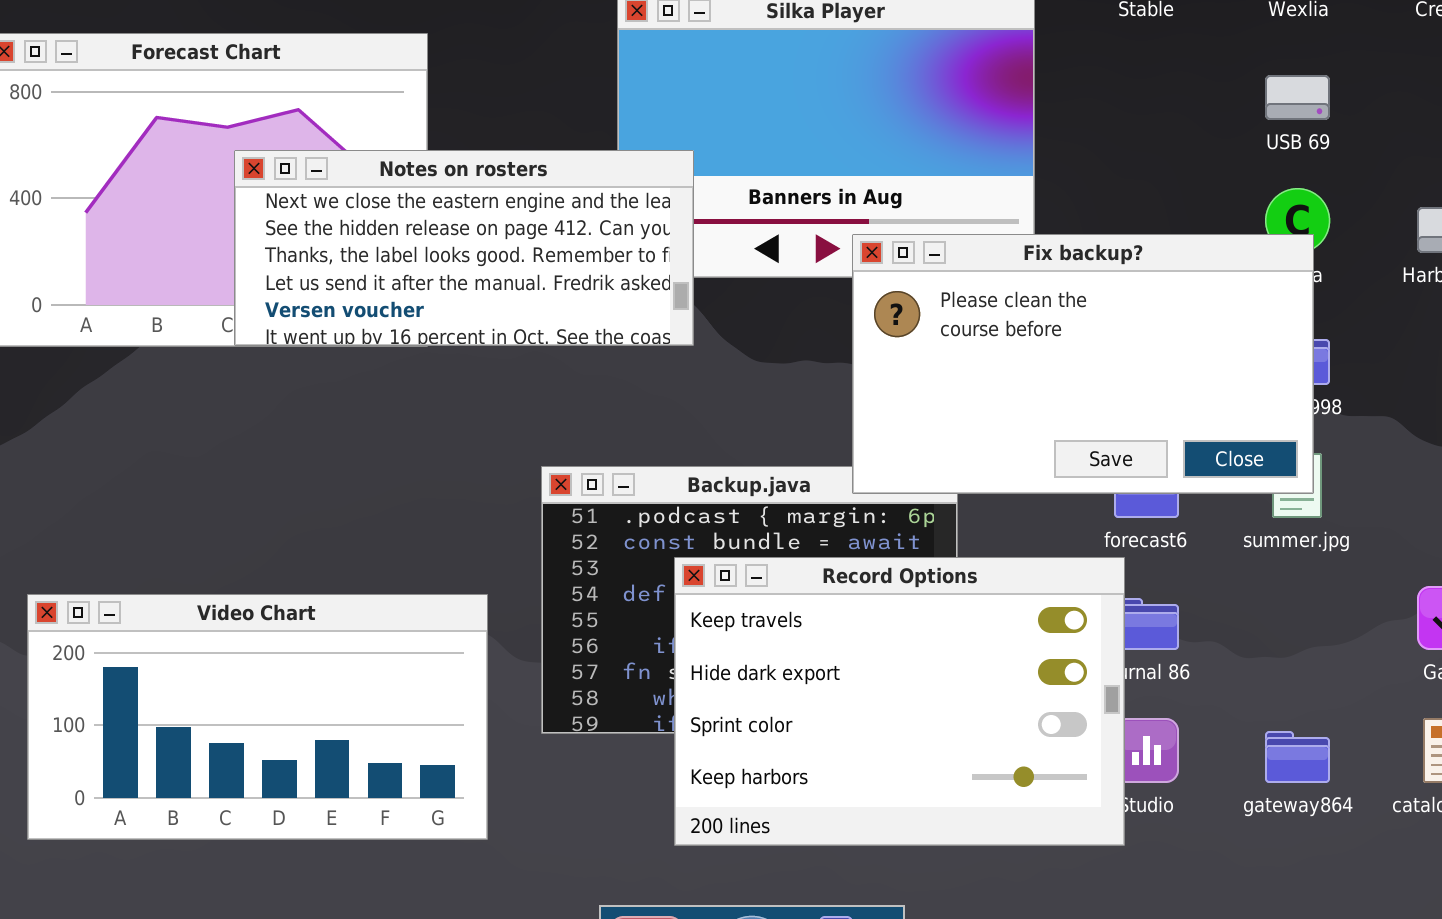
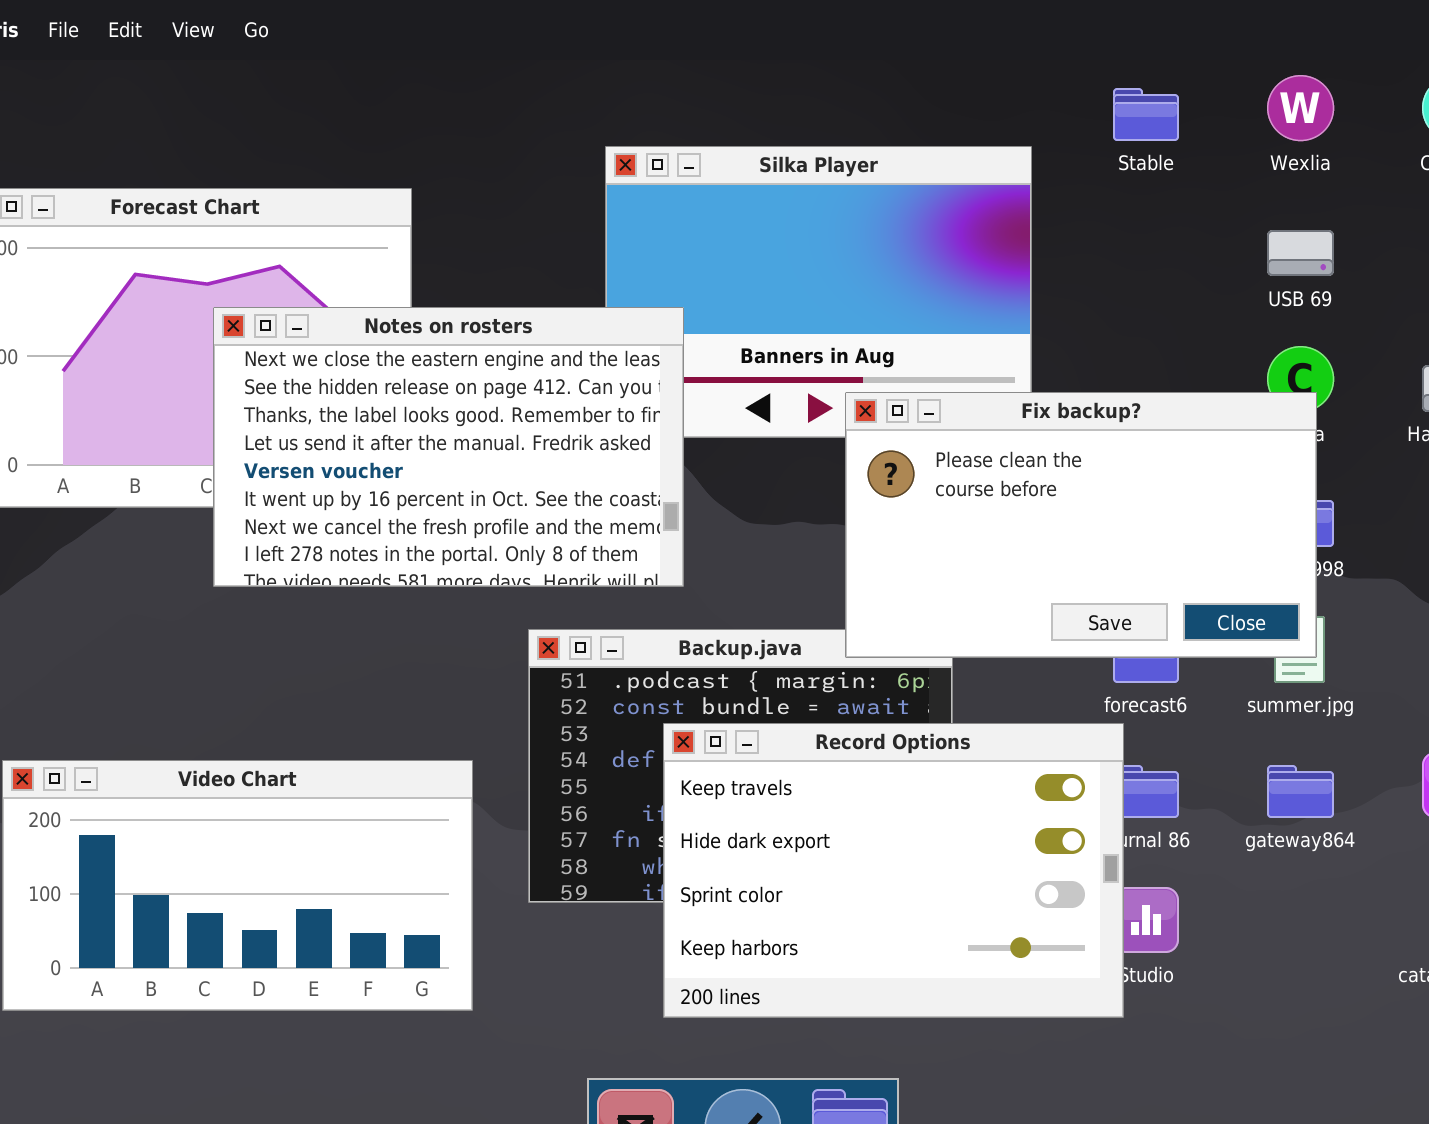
Notes on rosters: [234,150,694,346] -> [213,307,684,587], resized
gateway864: [1265,731,1330,783] -> [1267,765,1334,818], moved

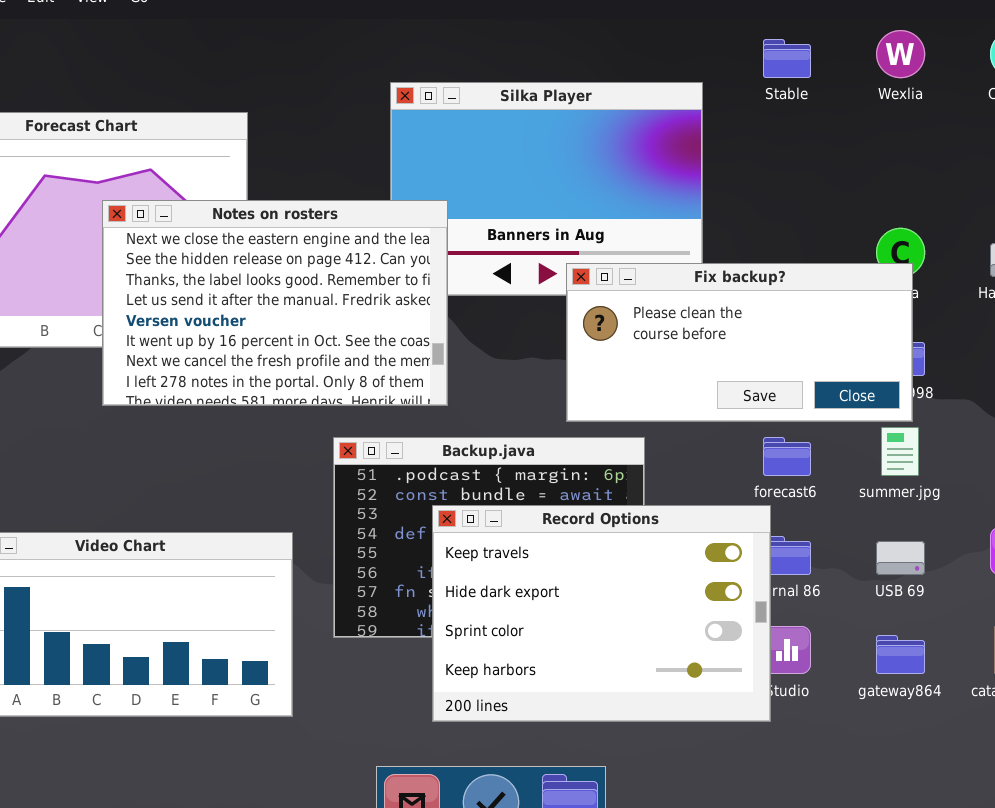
USB 69: [1267,230,1334,276] -> [876,541,925,575], moved
Fix backup?: [845,392,1317,658] -> [566,263,913,422], resized
gateway864: [1267,765,1334,818] -> [876,635,925,674], moved

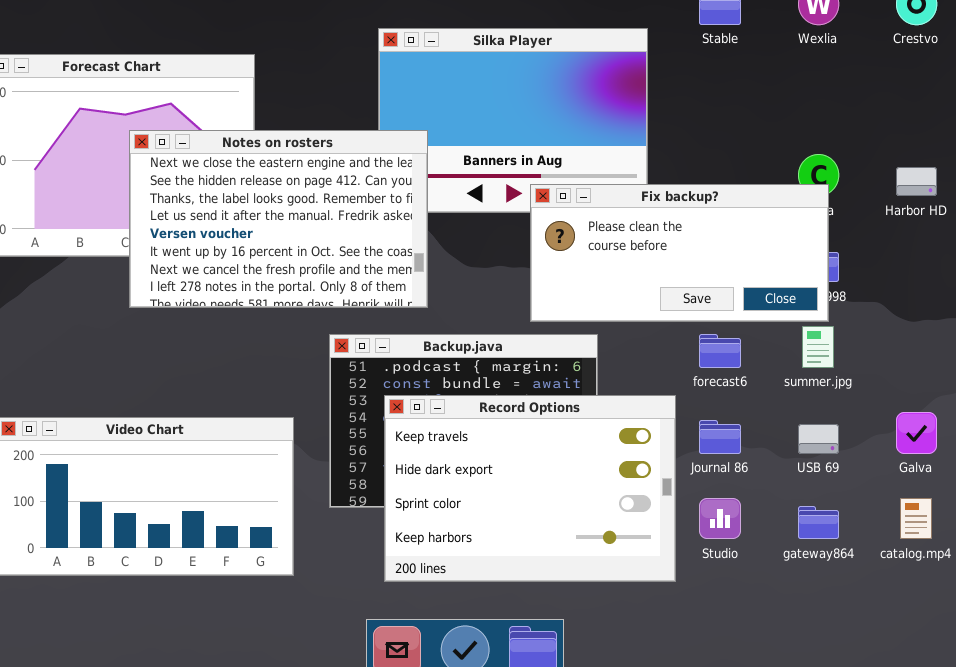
Record Options: [432,505,771,722] -> [384,395,676,582], moved

